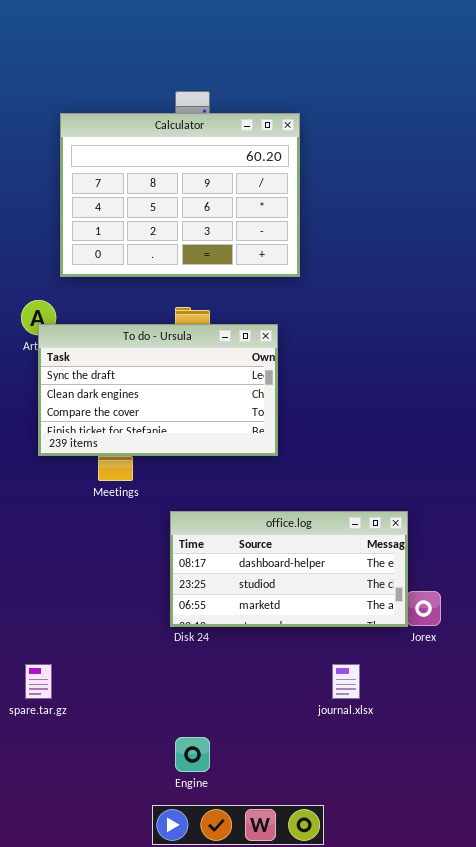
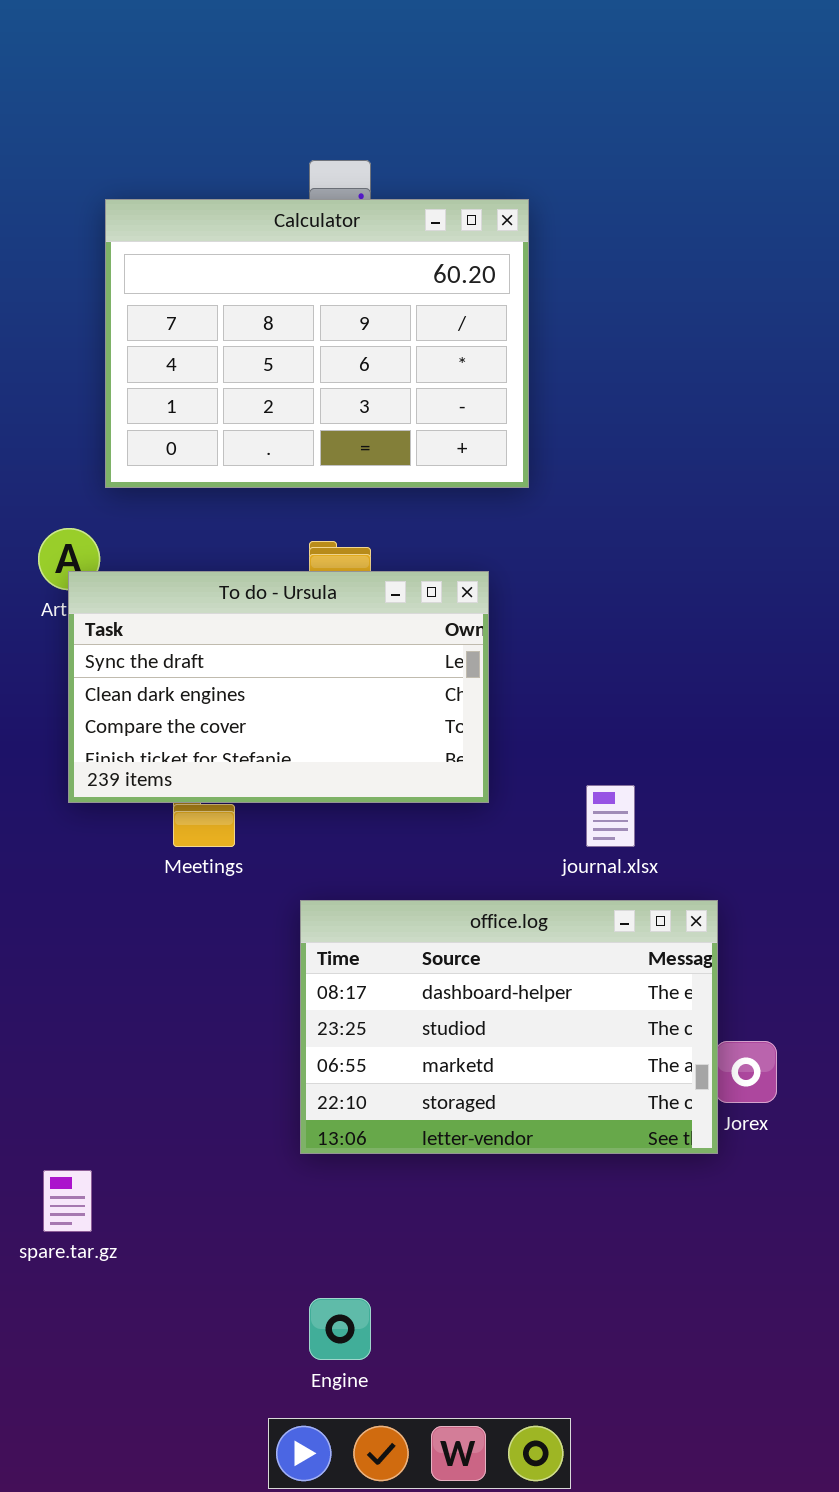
office.log: [170,511,408,627] -> [300,900,718,1154], resized
journal.xlsx: [332,664,360,699] -> [586,785,635,847], moved

